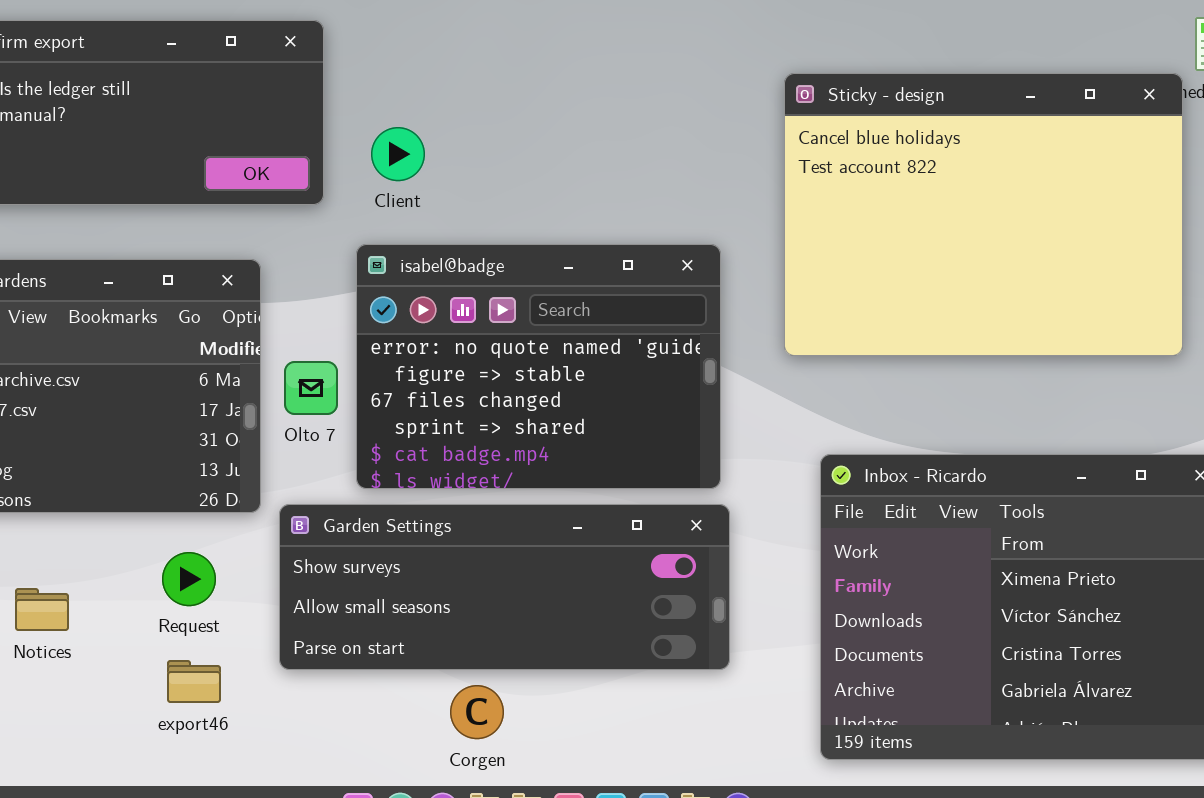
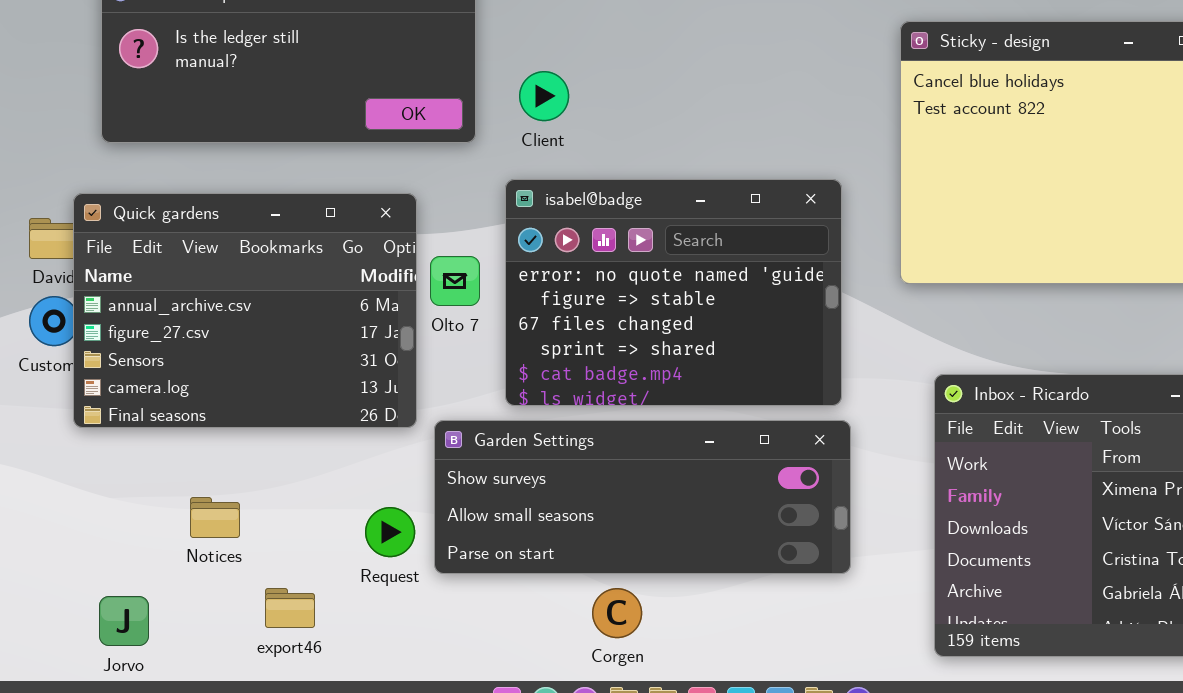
Olto 7: [284,361,338,415] -> [430,256,480,306], moved
Request: [162,552,216,606] -> [365,507,415,557], moved
export46: [167,660,221,703] -> [265,588,315,628], moved

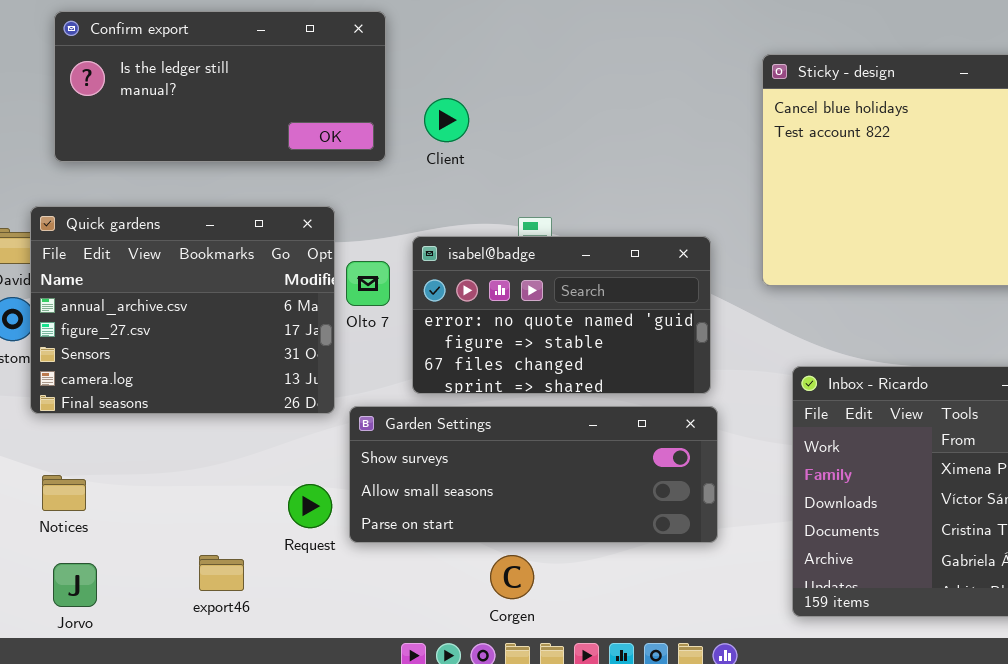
isabel@badge: [505,179,842,406] -> [412,236,711,394], resized
Notices: [190,497,240,538] -> [42,475,86,511], moved

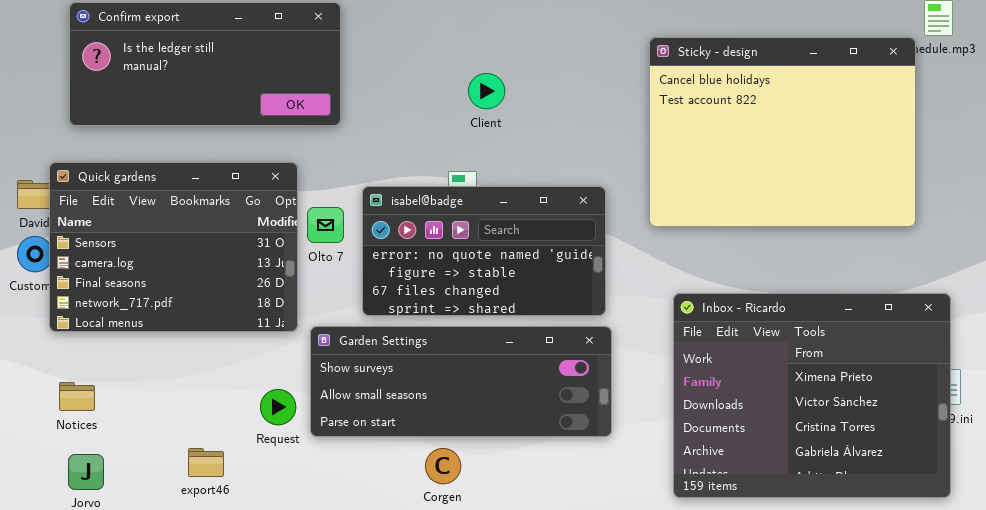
Client: [424,98,469,142] -> [468,73,505,109], moved
Quick gardens: [30,206,335,414] -> [49,162,298,332], scrolled down 2 rows

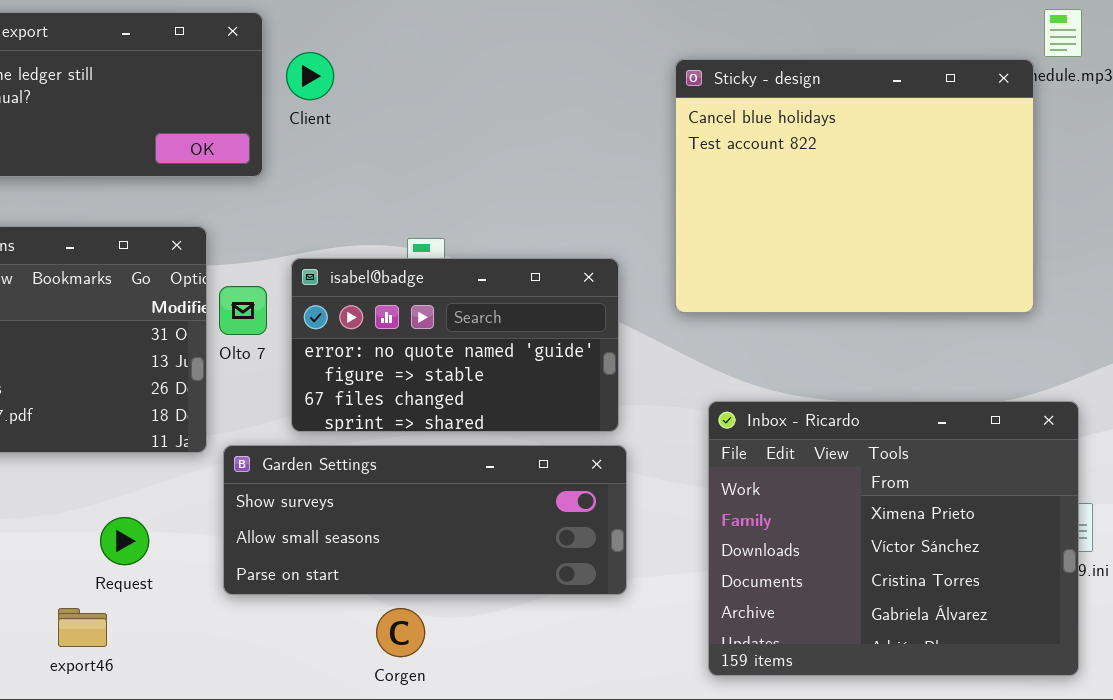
Client: [468,73,505,109] -> [286,52,334,100], moved
Request: [260,389,296,425] -> [100,517,149,565], moved

